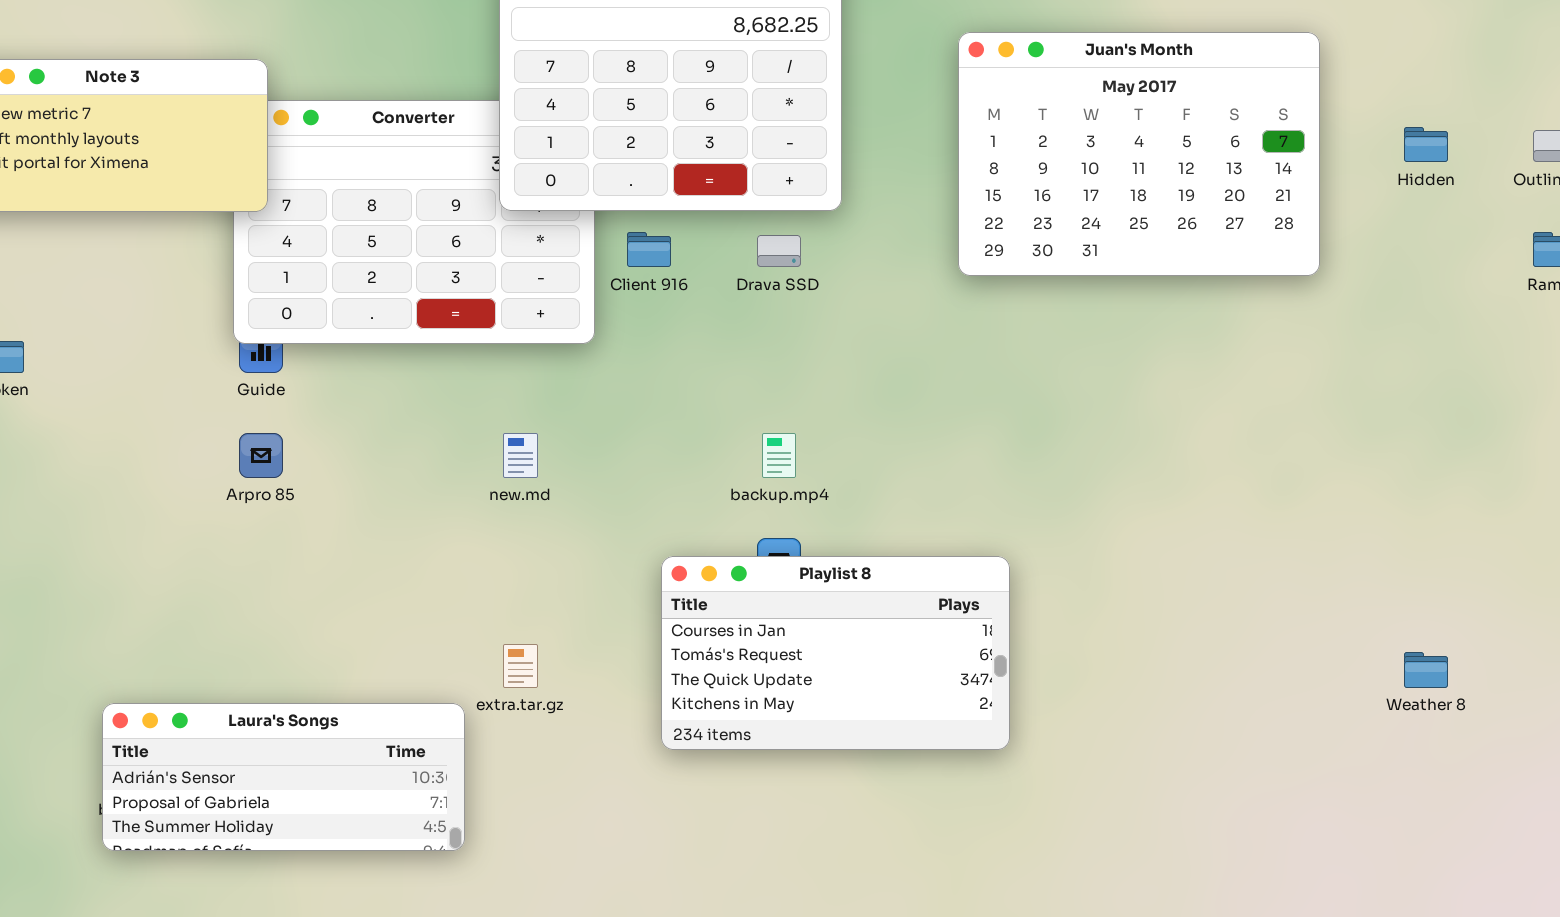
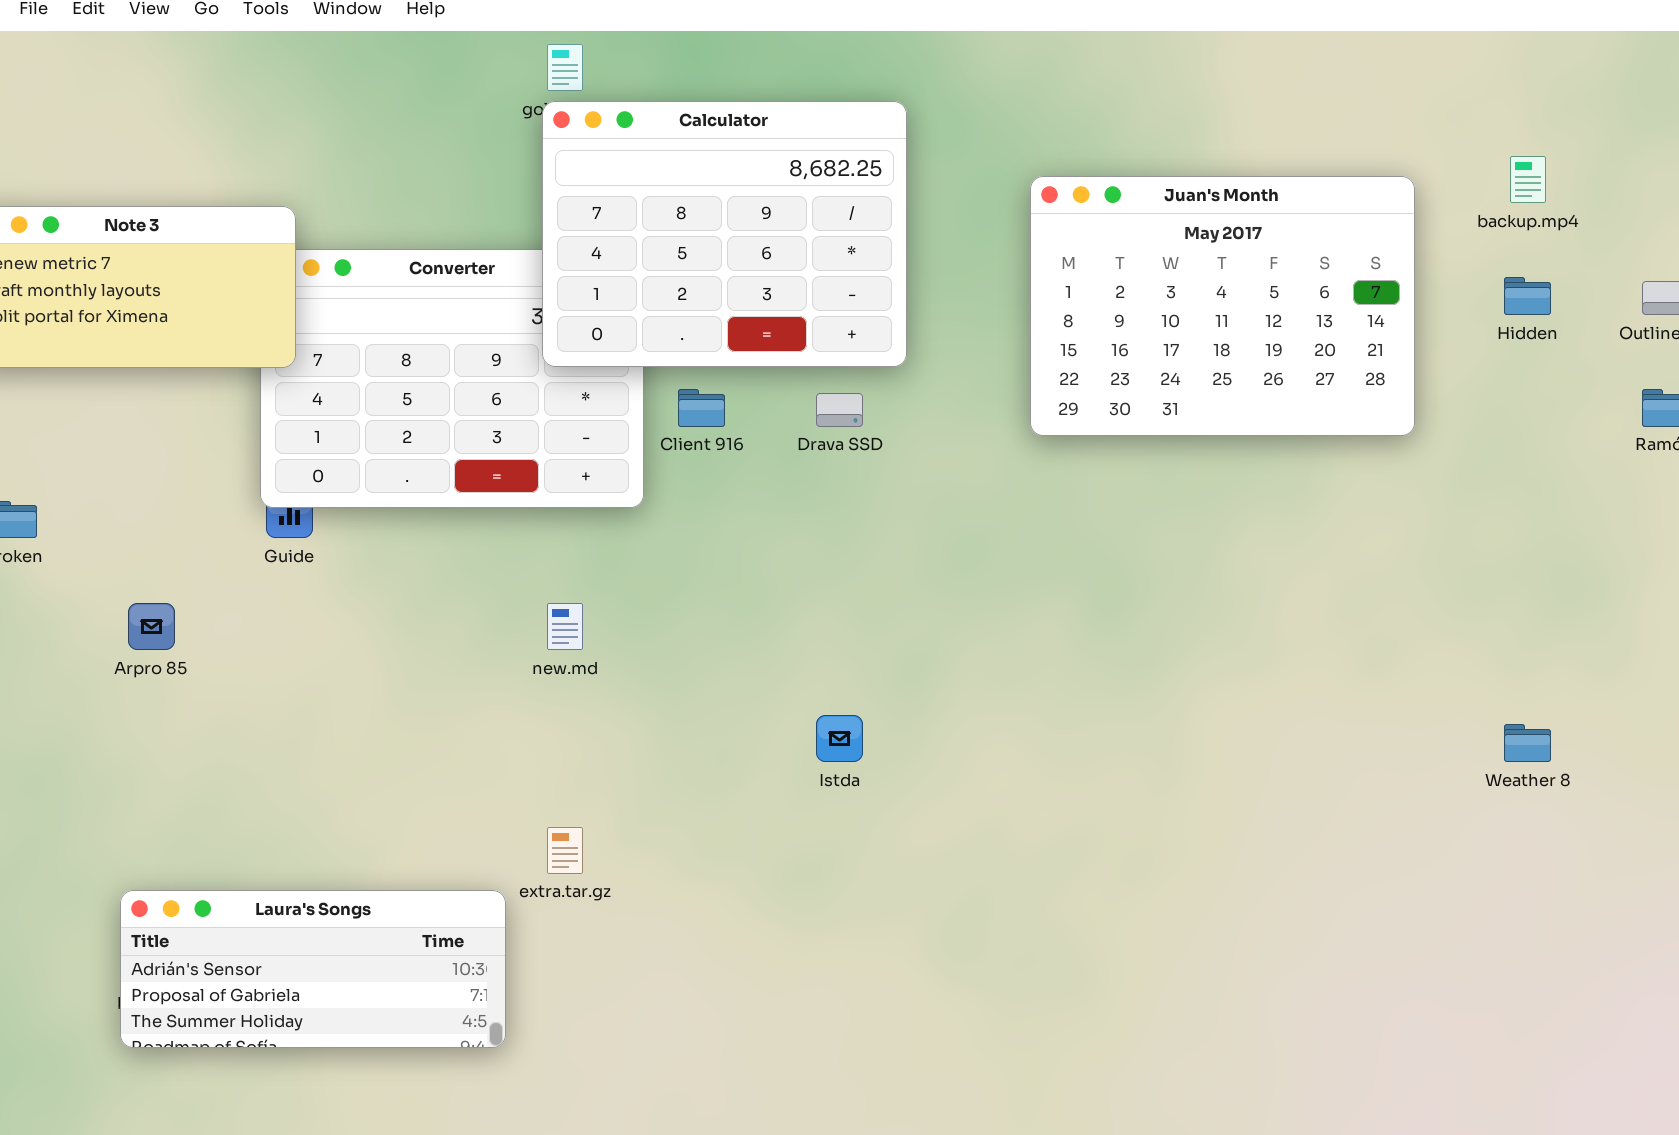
Arpro 85: [239,433,283,478] -> [128,603,175,650], moved
backup.mp4: [762,433,796,478] -> [1510,156,1546,203], moved
Playlist 8: [661,556,1010,750] -> none, closed
Weather 8: [1404,652,1448,688] -> [1504,724,1551,762], moved

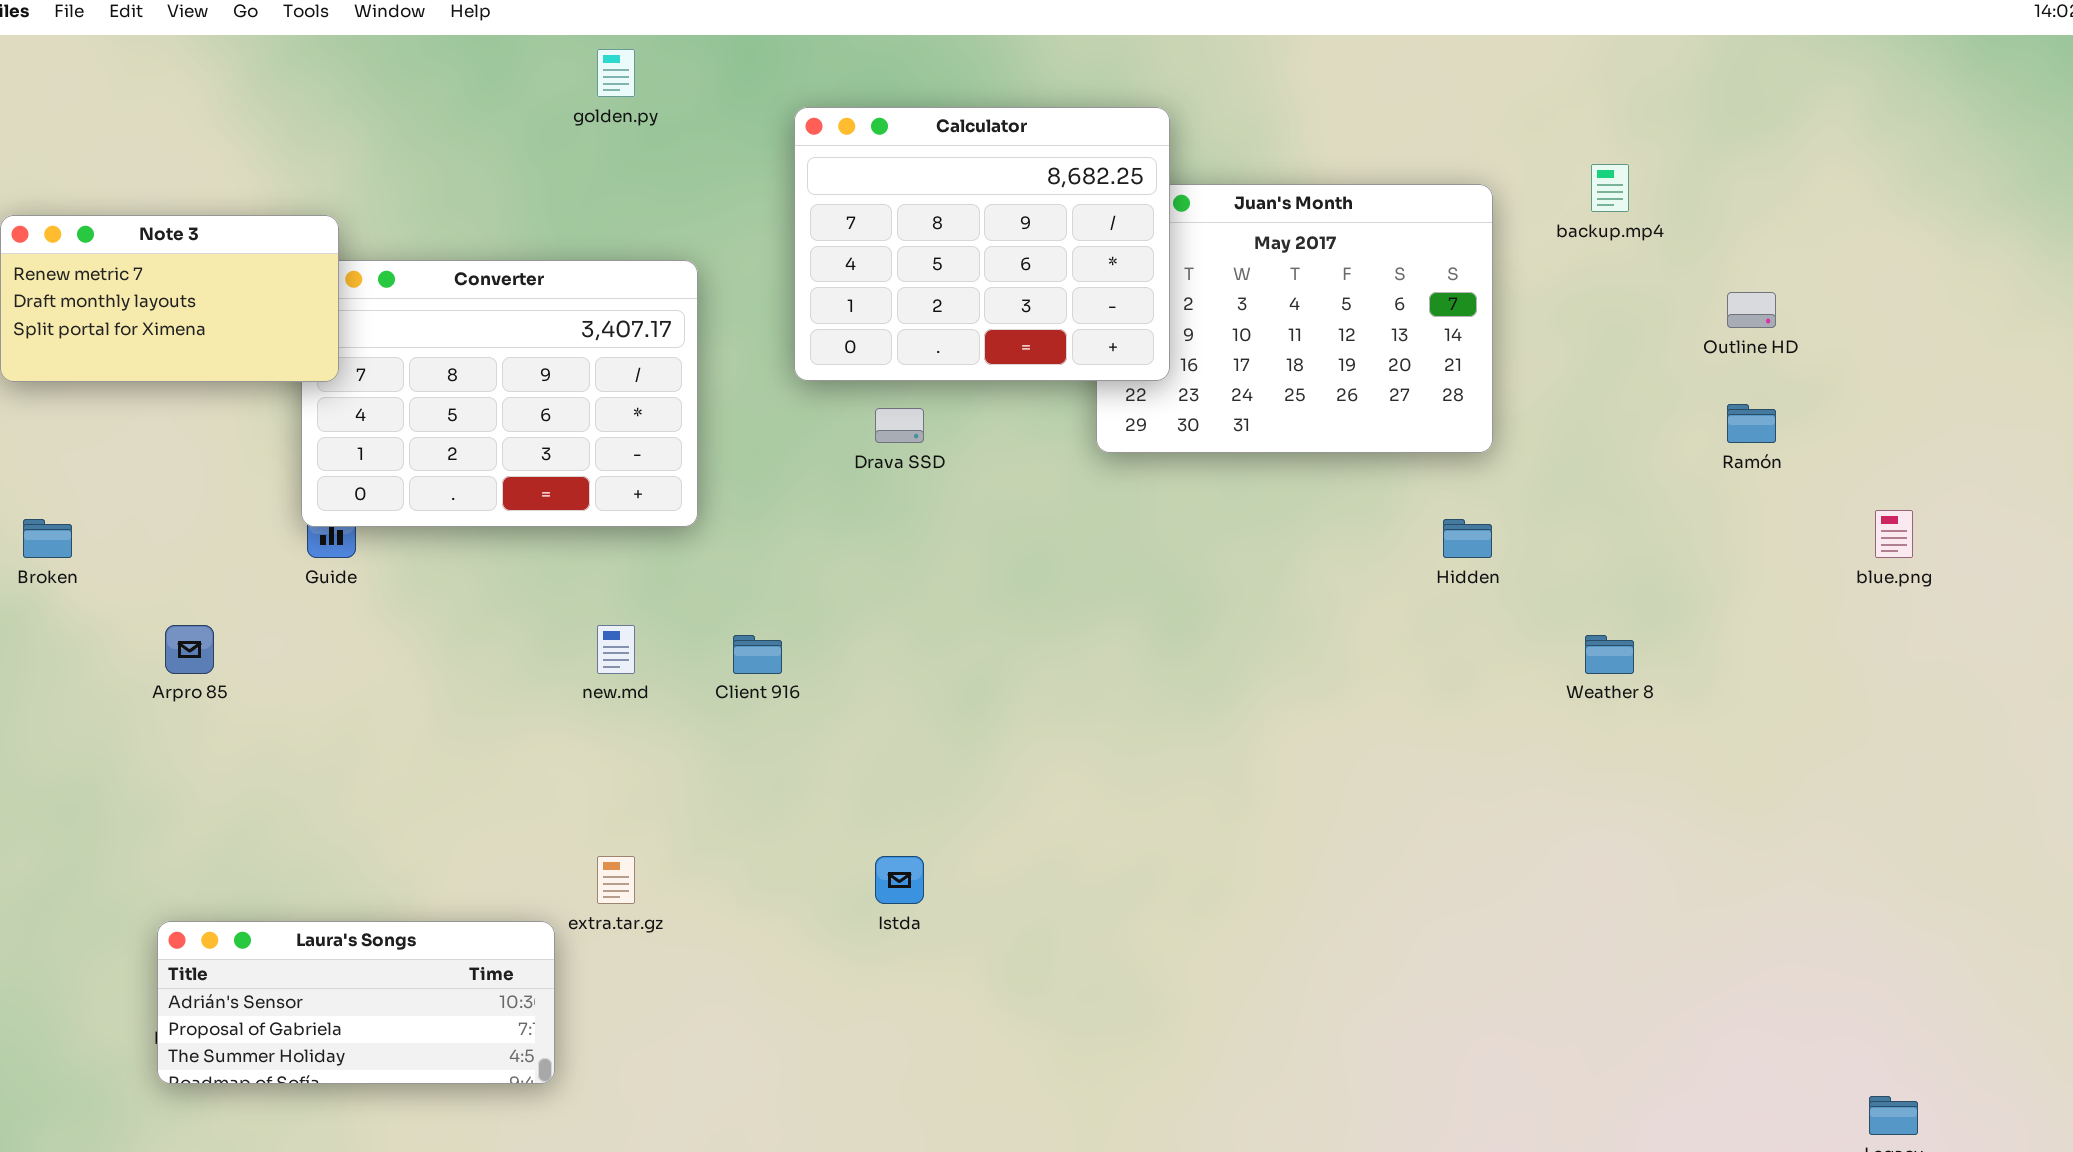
Calculator: [542,101,907,367] -> [794,107,1170,381], moved
Hidden: [1504,277,1551,315] -> [1443,519,1492,558], moved
Client 916: [678,389,725,427] -> [733,635,782,674], moved
Istda: [816,715,863,762] -> [875,856,924,904], moved
Weather 8: [1504,724,1551,762] -> [1585,635,1634,674], moved

